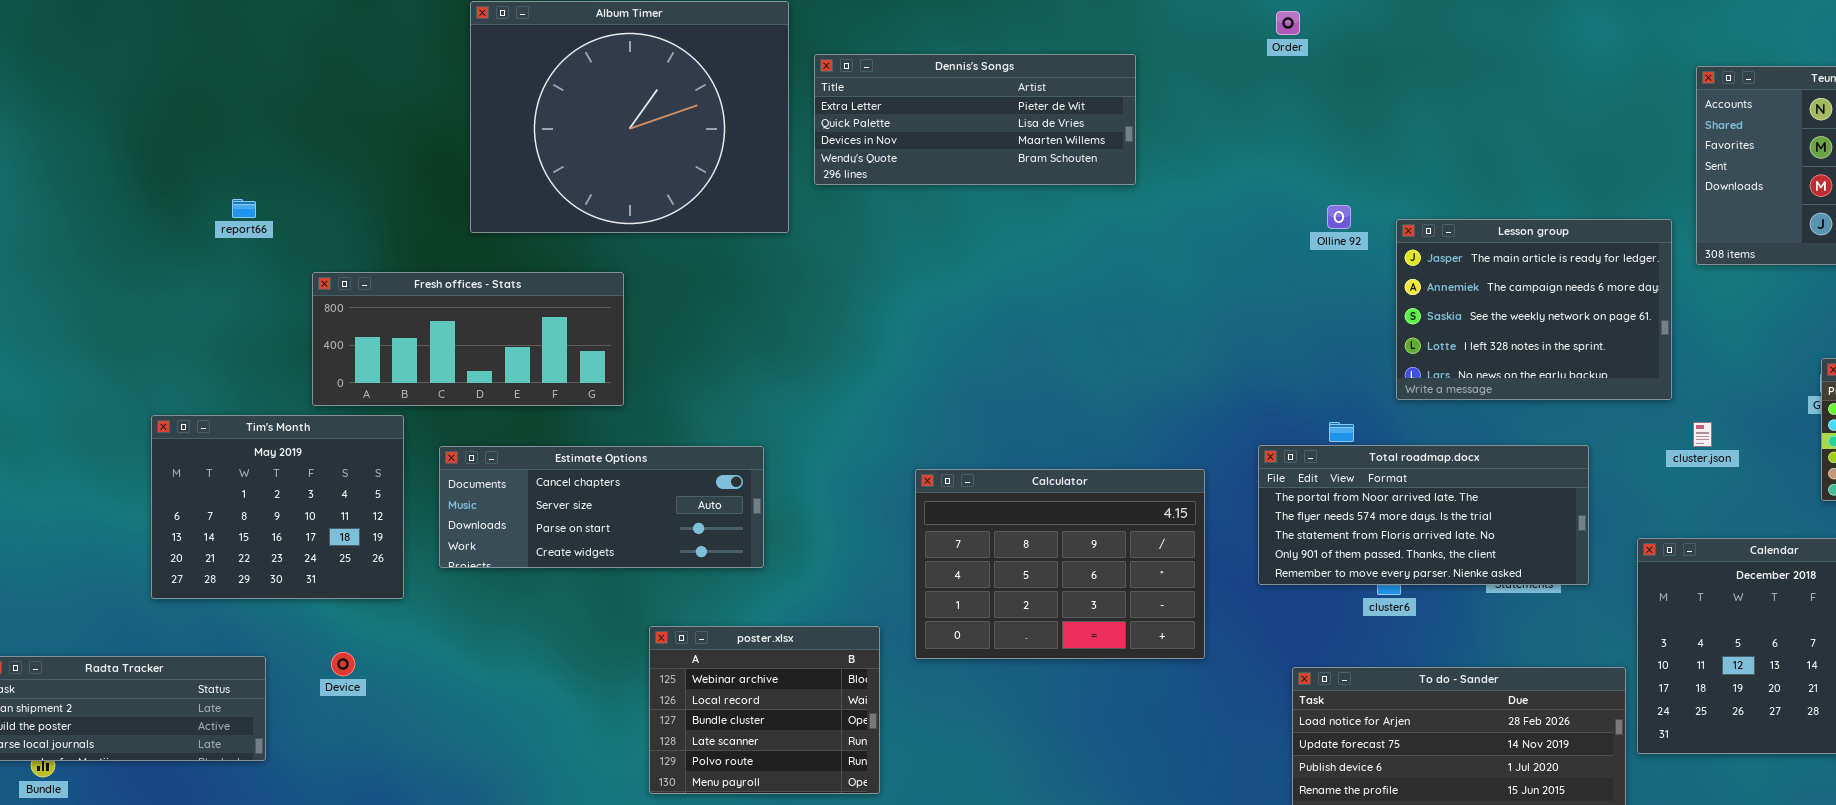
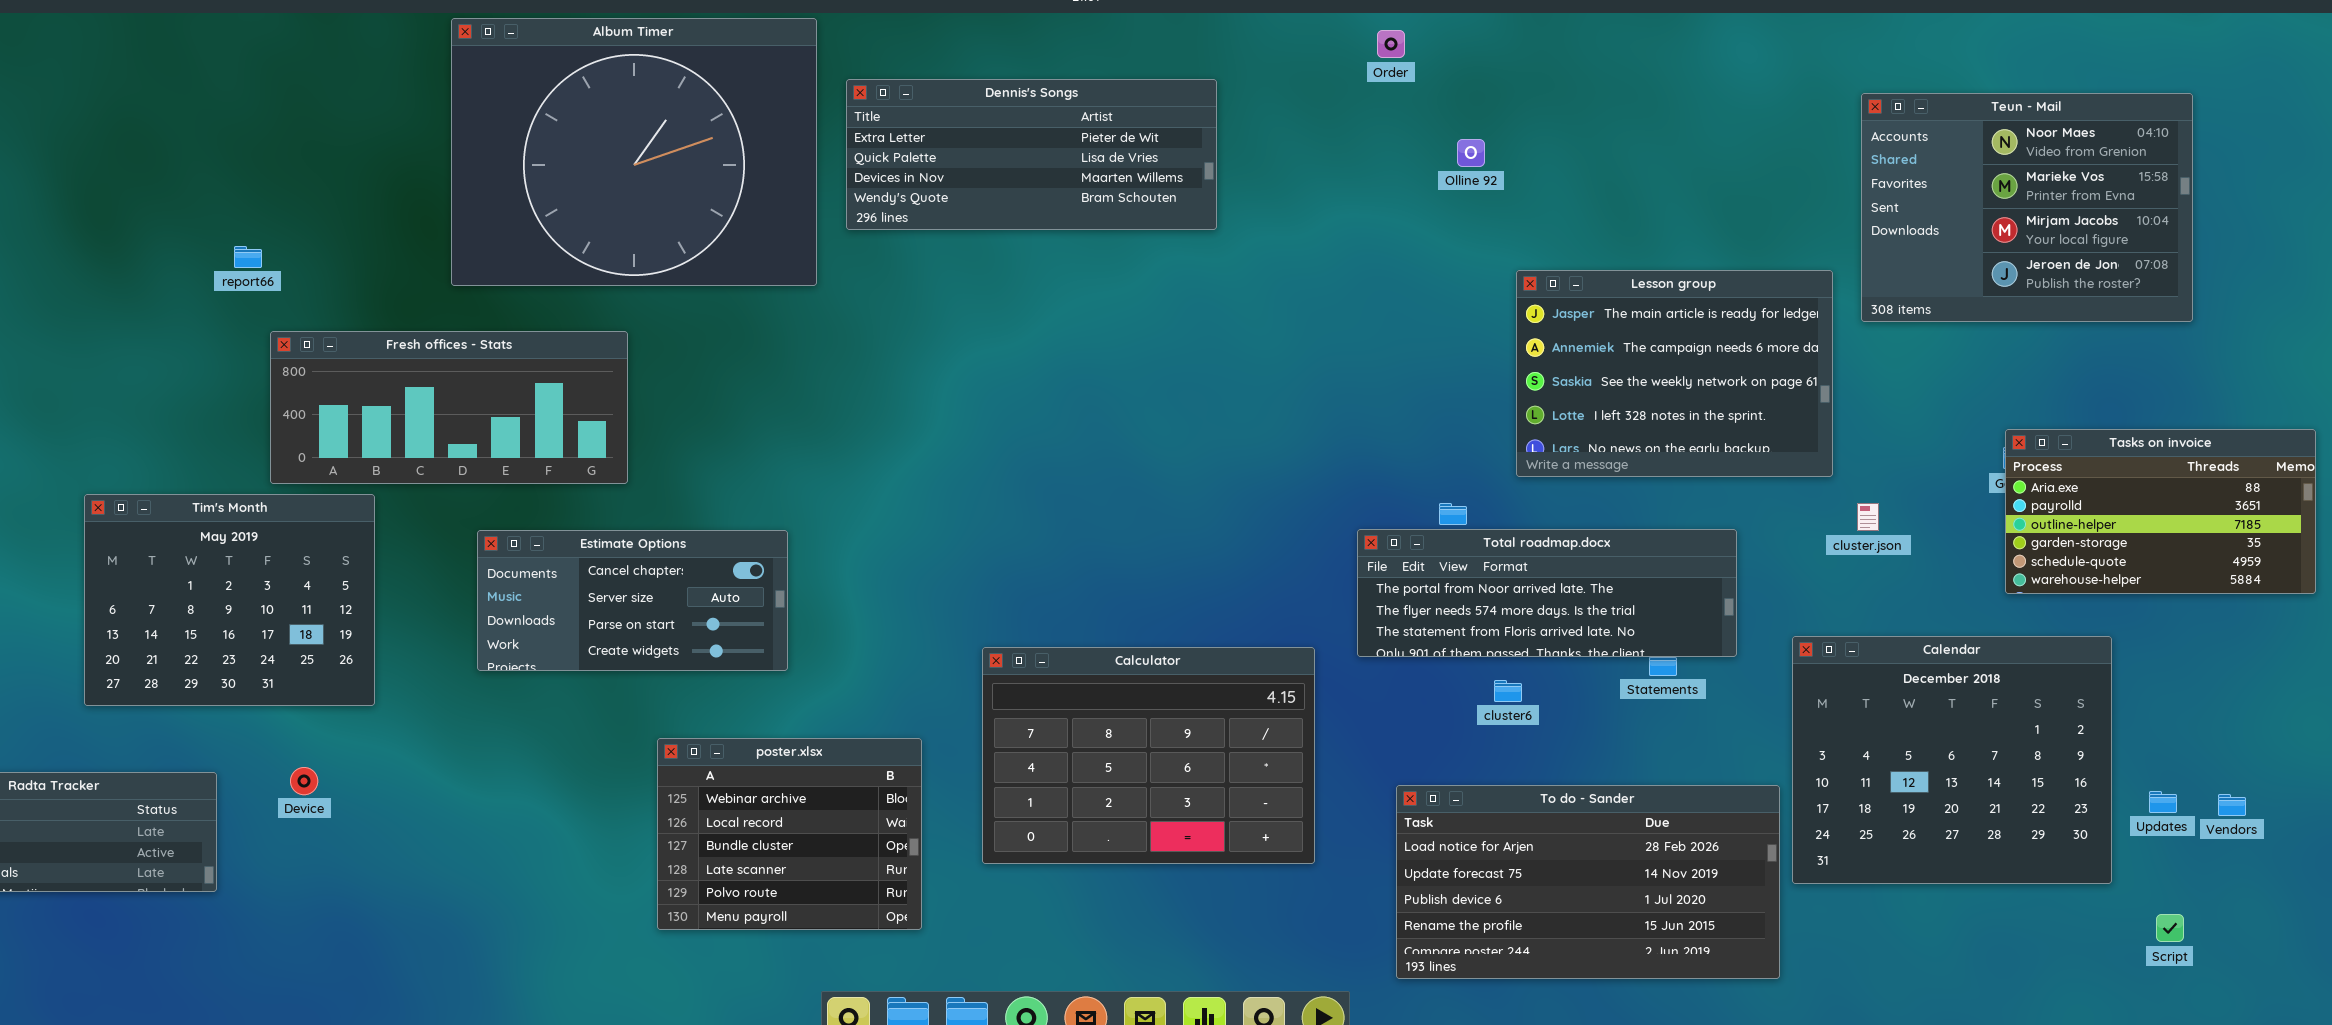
report66: [232,199,256,218] -> [234,246,262,268], moved
Olline 92: [1327,205,1351,229] -> [1457,139,1485,167], moved
Total roadmap.docx: [1258,445,1589,585] -> [1357,529,1737,657], resized
Estimate Options: [439,446,764,568] -> [477,530,788,671], resized
Calculator: [915,469,1205,659] -> [982,647,1315,864], moved

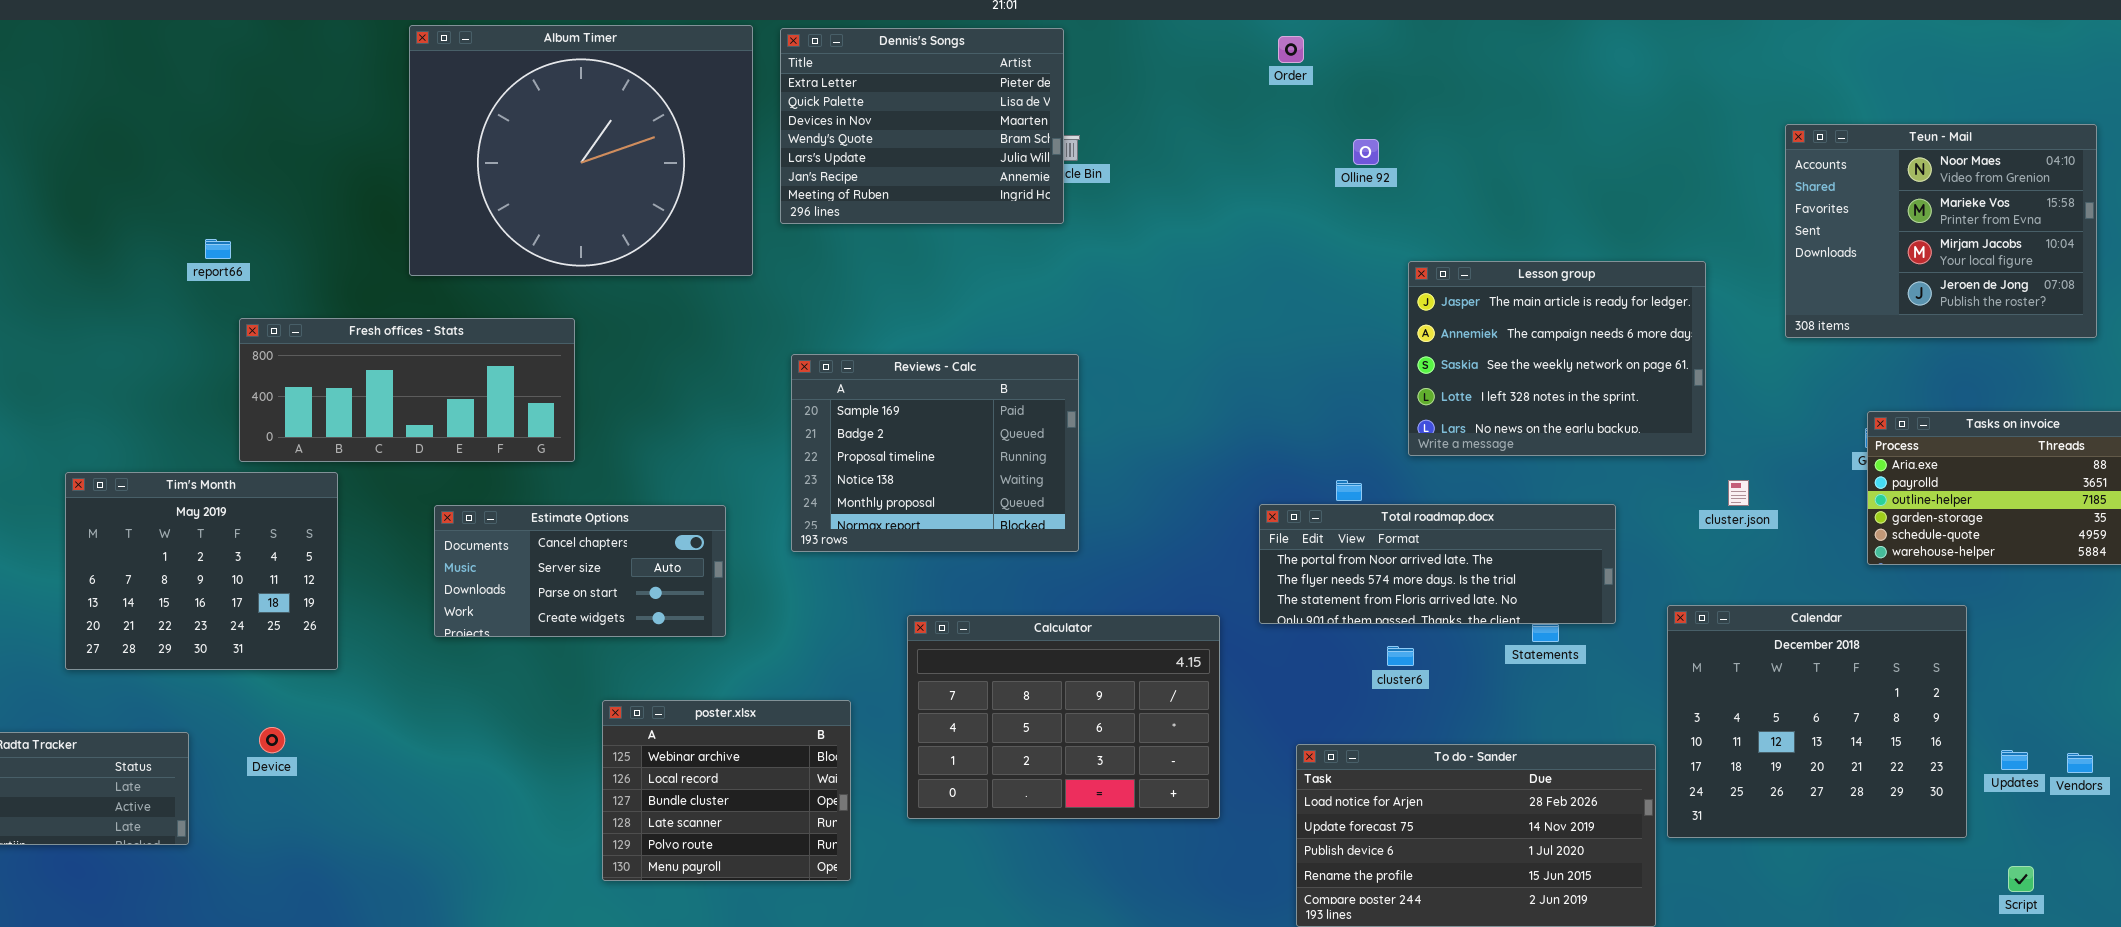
Dennis's Songs: [846,79,1217,230] -> [780,28,1064,224], resized
Teun - Mail: [1861,93,2193,322] -> [1785,124,2097,338], moved
Reviews - Calc: none -> [791,354,1079,552], opened

